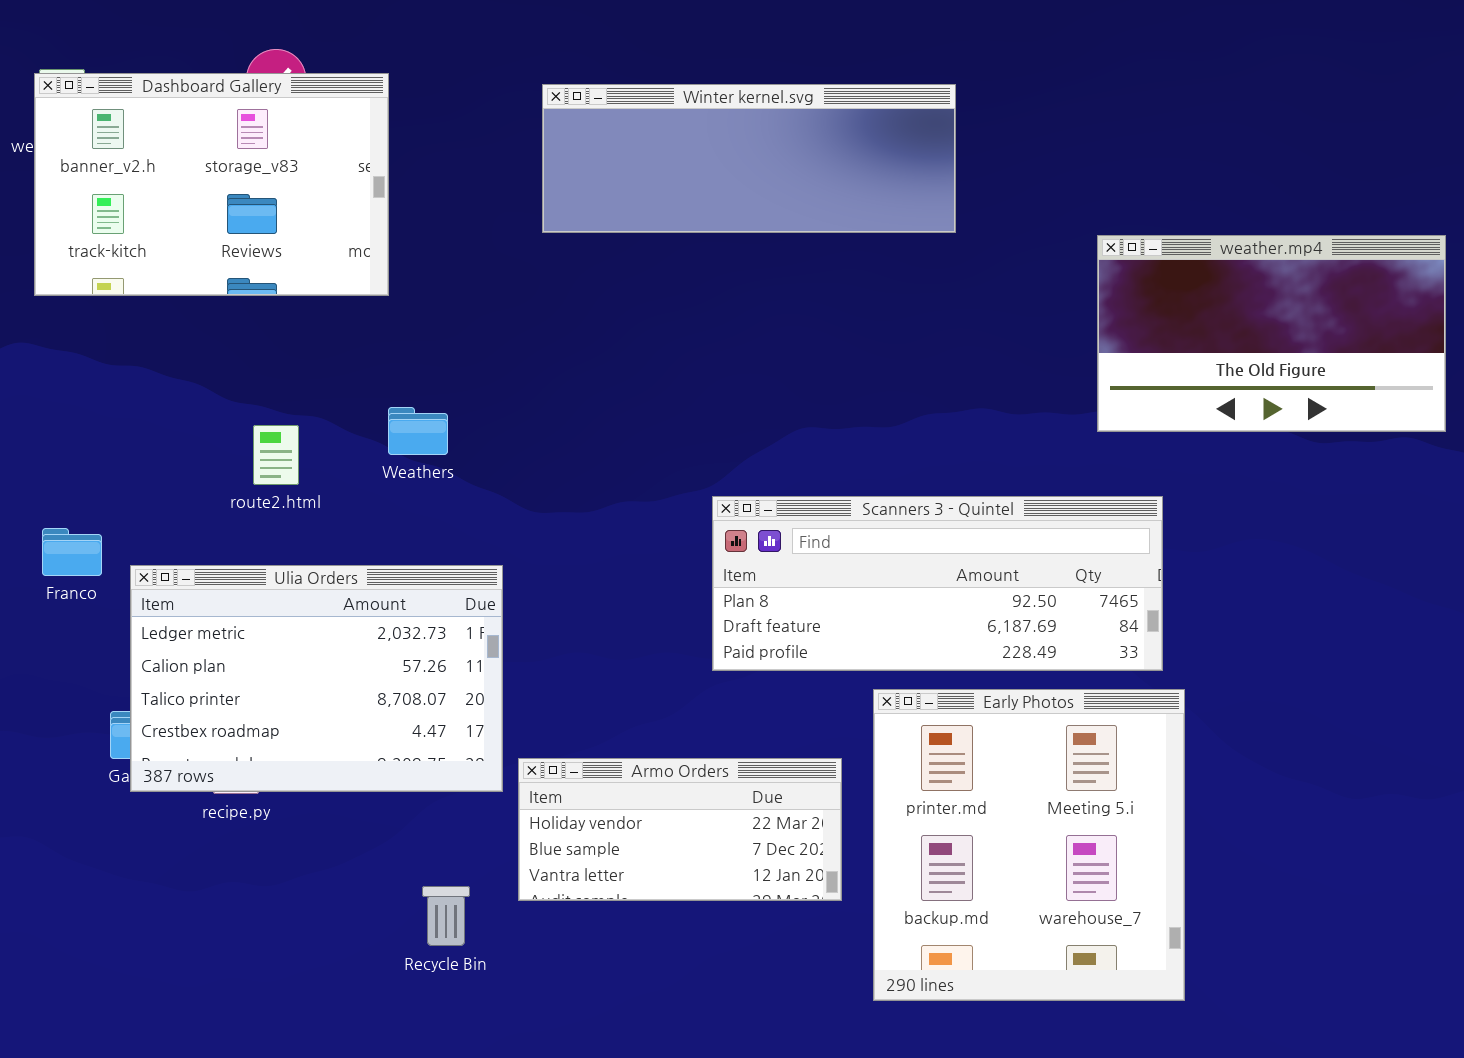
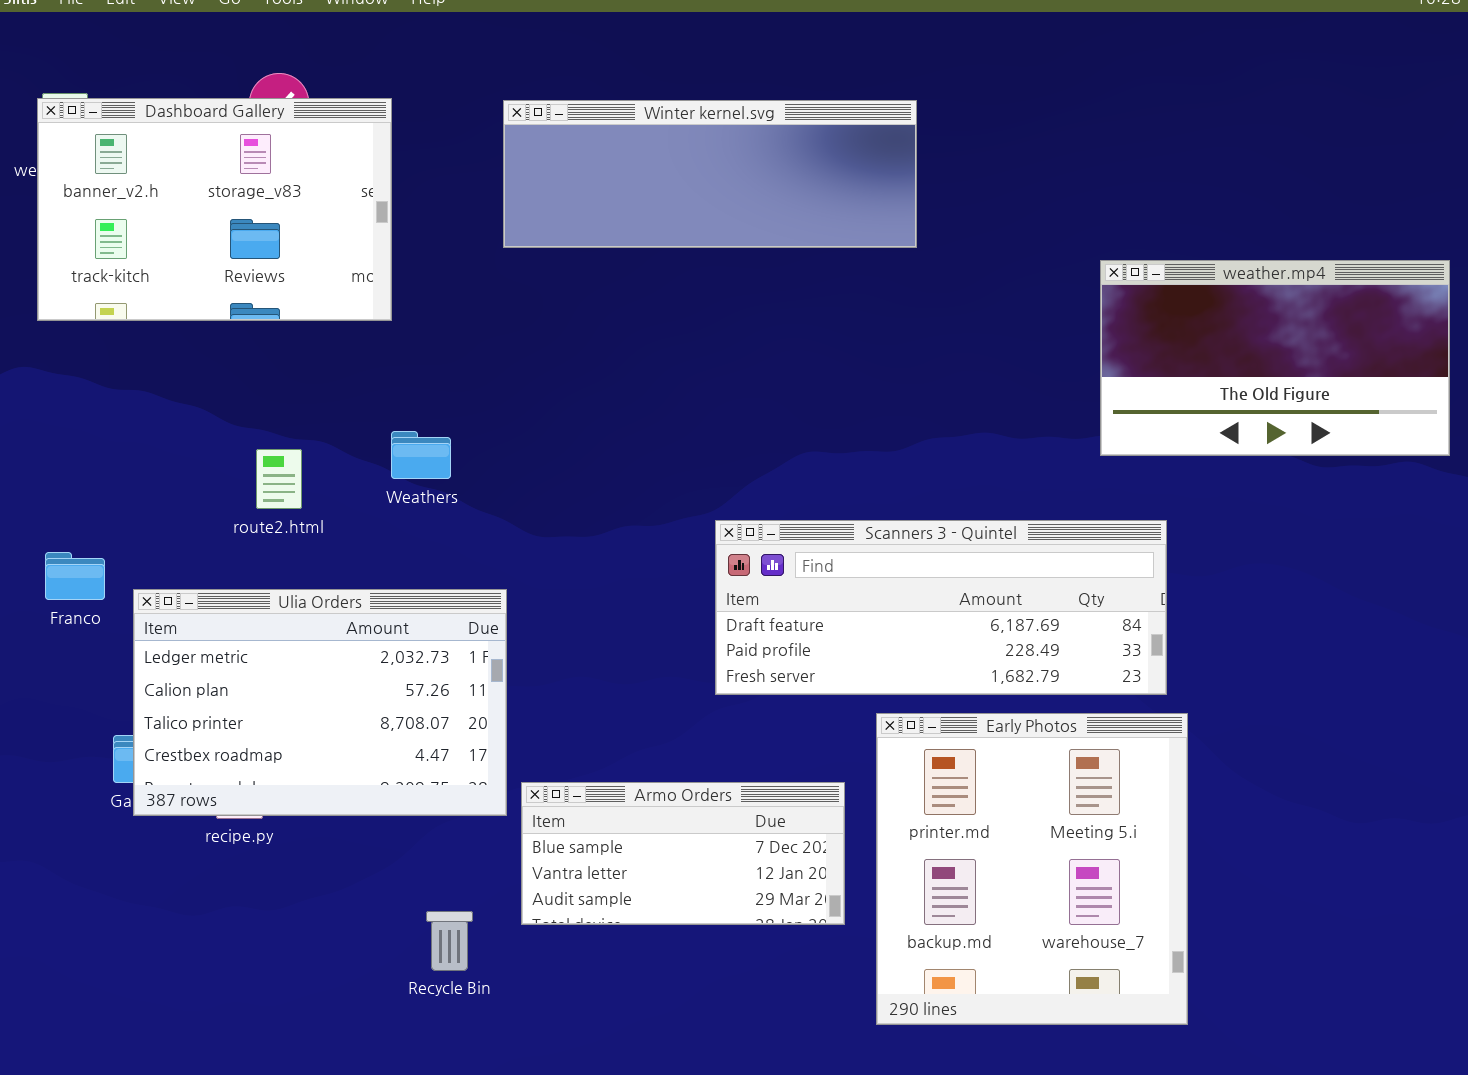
Winter kernel.svg: [542,84,956,233] -> [503,100,917,248], moved
Scanners 3 - Quintel: [712,496,1163,671] -> [715,520,1167,695], scrolled down 1 row
Armo Orders: [518,758,842,901] -> [521,782,845,925], scrolled down 1 row

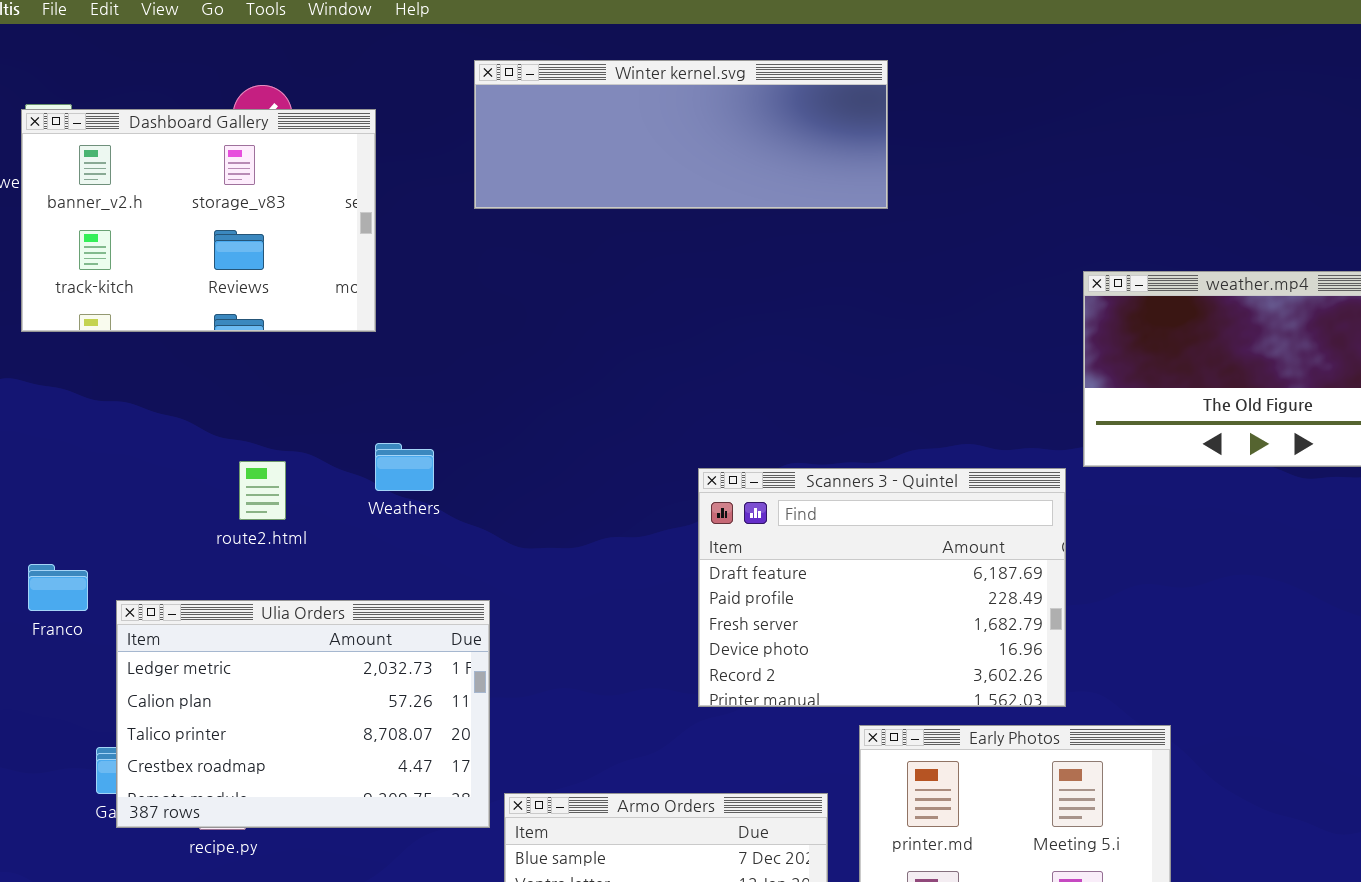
Winter kernel.svg: [503,100,917,248] -> [474,60,888,209], moved
Scanners 3 - Quintel: [715,520,1167,695] -> [698,468,1066,707], resized

